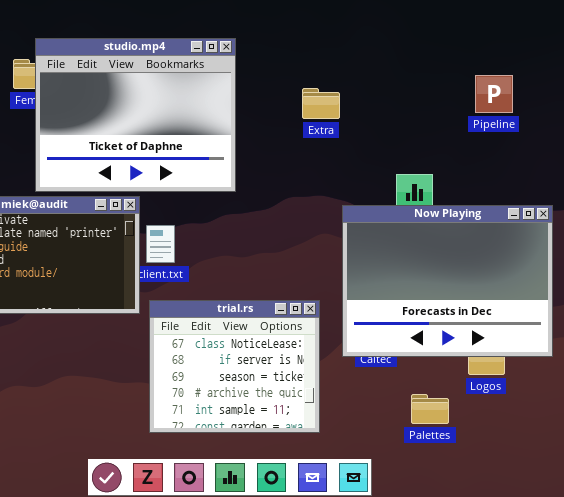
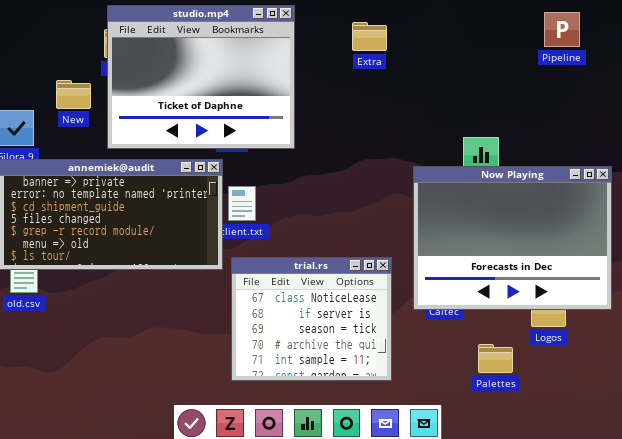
studio.mp4: [35,38,236,192] -> [107,5,295,149], moved
Pipeline: [475,75,513,113] -> [544,12,580,47], moved
Extra: [302,88,340,119] -> [352,22,387,51], moved

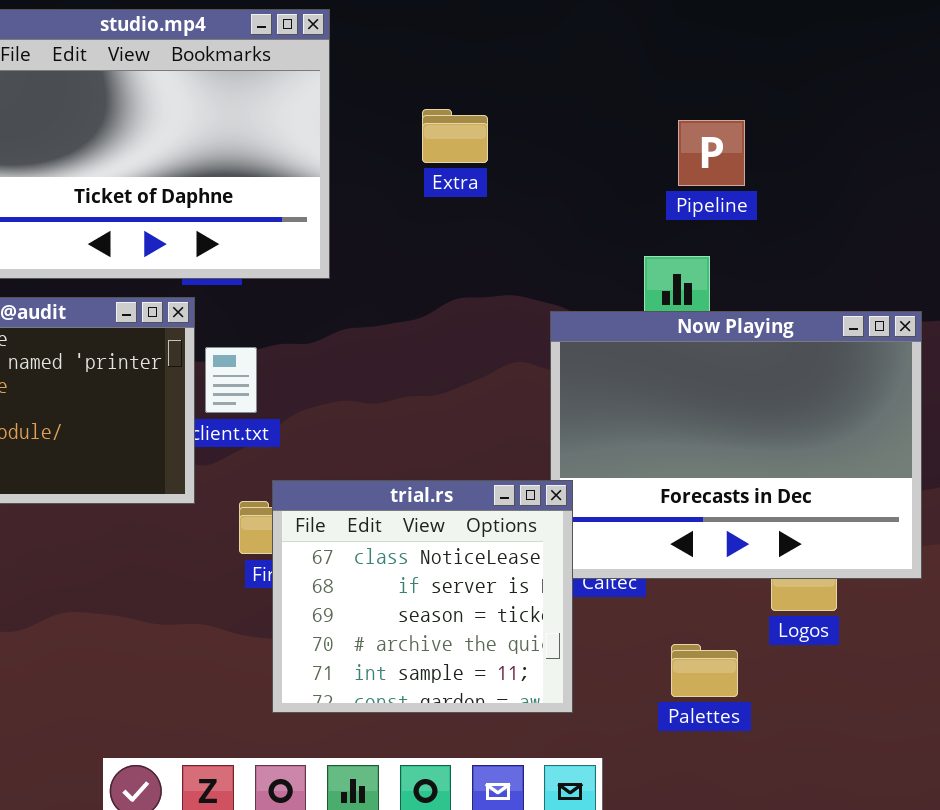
Pipeline: [544,12,580,47] -> [678,120,745,186], moved
Extra: [352,22,387,51] -> [422,109,488,163], moved
trial.rs: [231,257,392,381] -> [272,480,573,713], moved

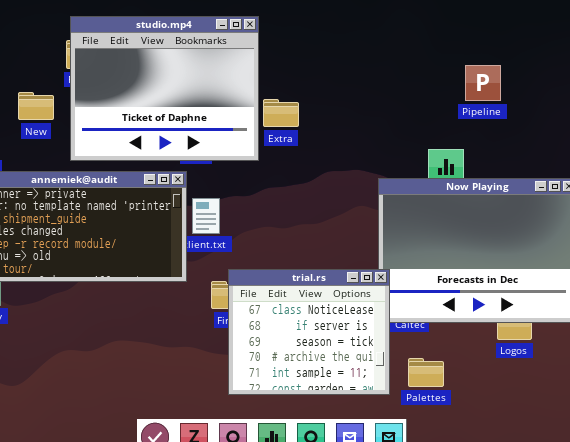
Extra: [422,109,488,163] -> [263,99,299,127], moved
Pipeline: [678,120,745,186] -> [465,65,501,101], moved
Palettes: [671,644,738,697] -> [408,358,444,387], moved

